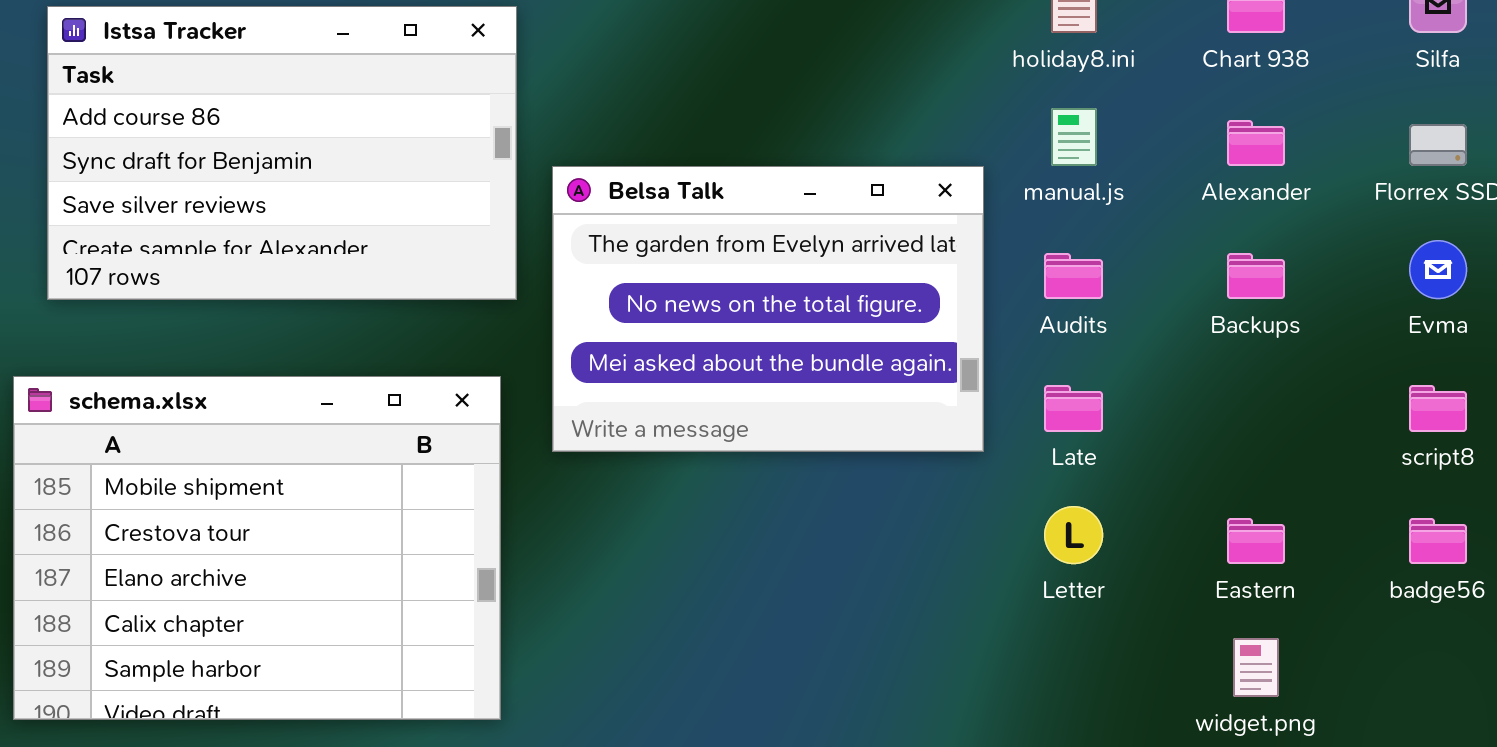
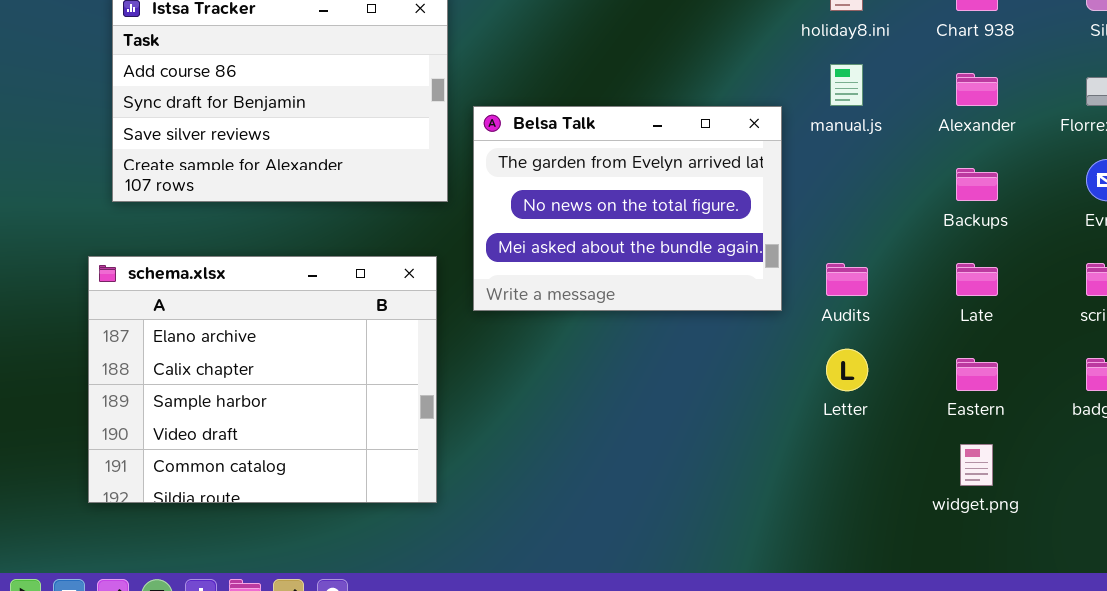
Audits: [1044,253,1103,299] -> [826,263,868,296], moved
schema.xlsx: [13,376,501,720] -> [88,256,437,503], scrolled down 2 rows
Late: [1044,385,1103,432] -> [956,263,998,296], moved

